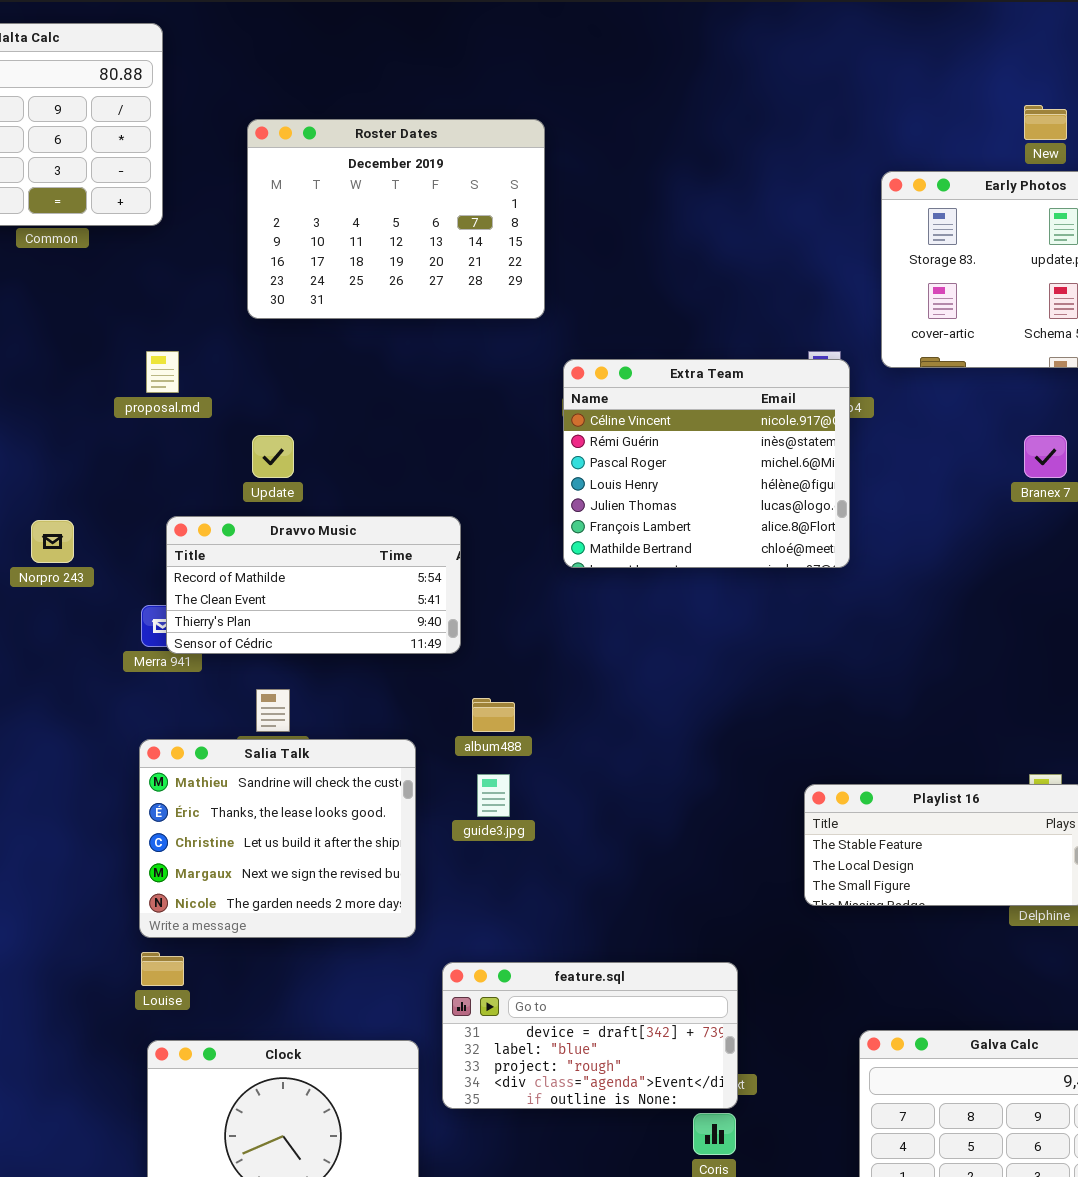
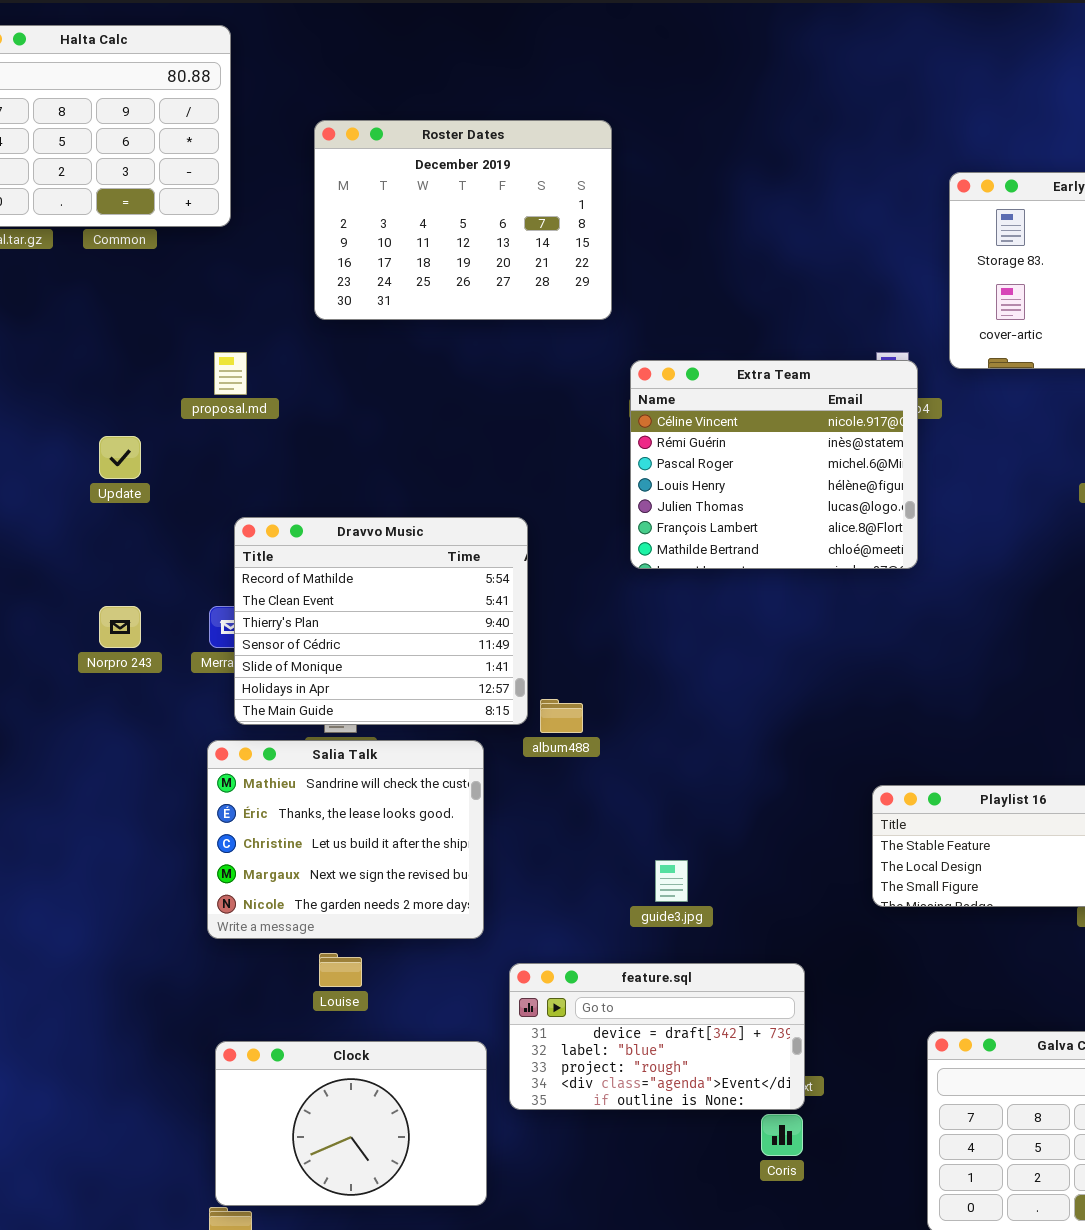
Update: [252,435,294,478] -> [99,436,141,479], moved
Dravvo Music: [166,516,461,654] -> [234,517,528,725], resized
Norpro 243: [31,520,74,563] -> [99,606,141,648], moved
guide3.jpg: [477,774,510,817] -> [655,860,688,902], moved
Louise: [141,952,184,986] -> [319,953,362,987], moved

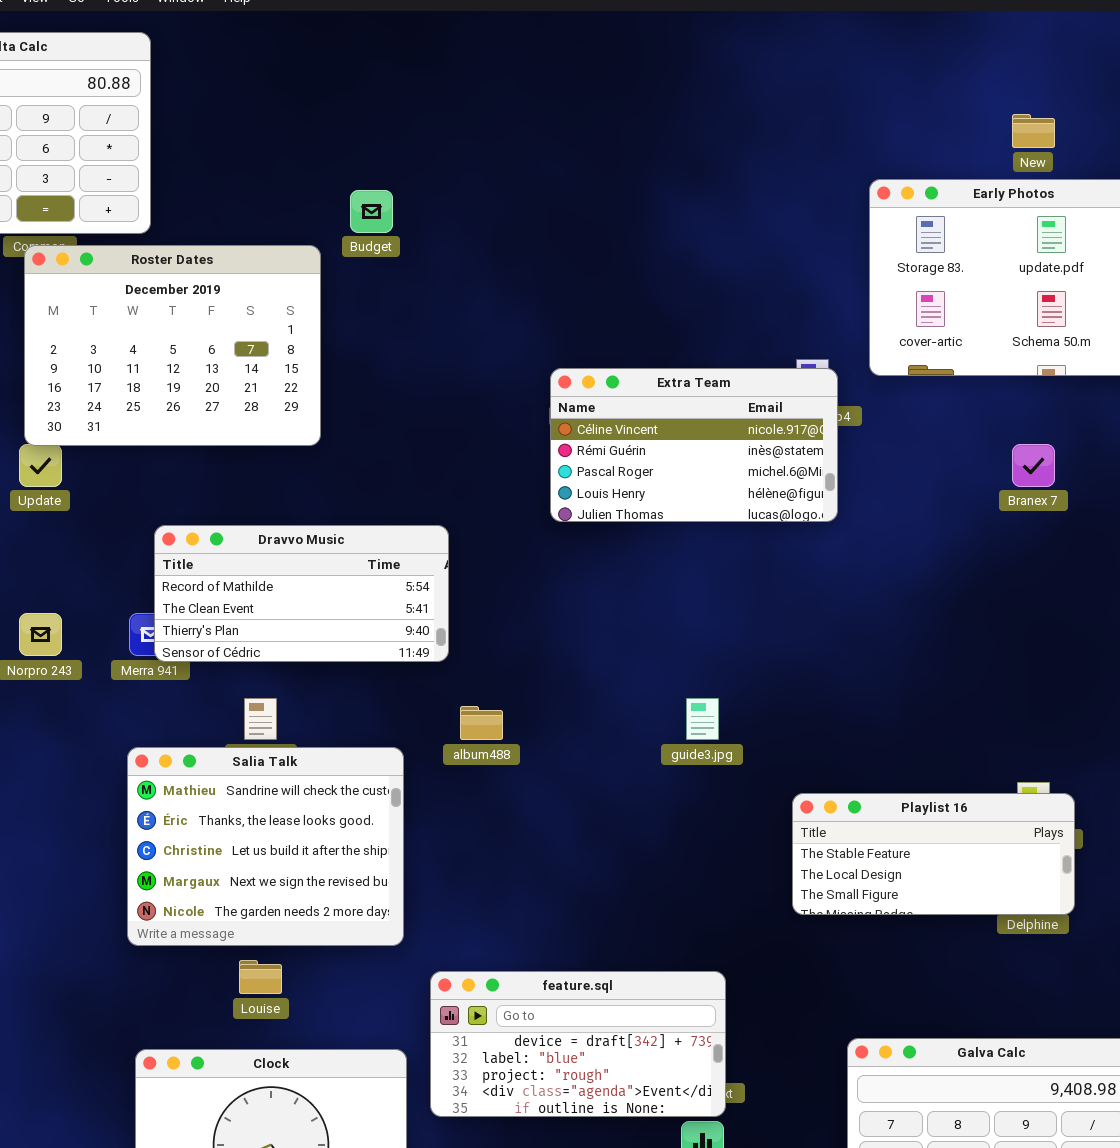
Roster Dates: [314,120,612,320] -> [24,245,321,446], moved
Extra Team: [630,360,918,569] -> [550,368,838,522], resized
Dravvo Music: [234,517,528,725] -> [154,525,449,662], resized
guide3.jpg: [655,860,688,902] -> [686,698,719,740], moved

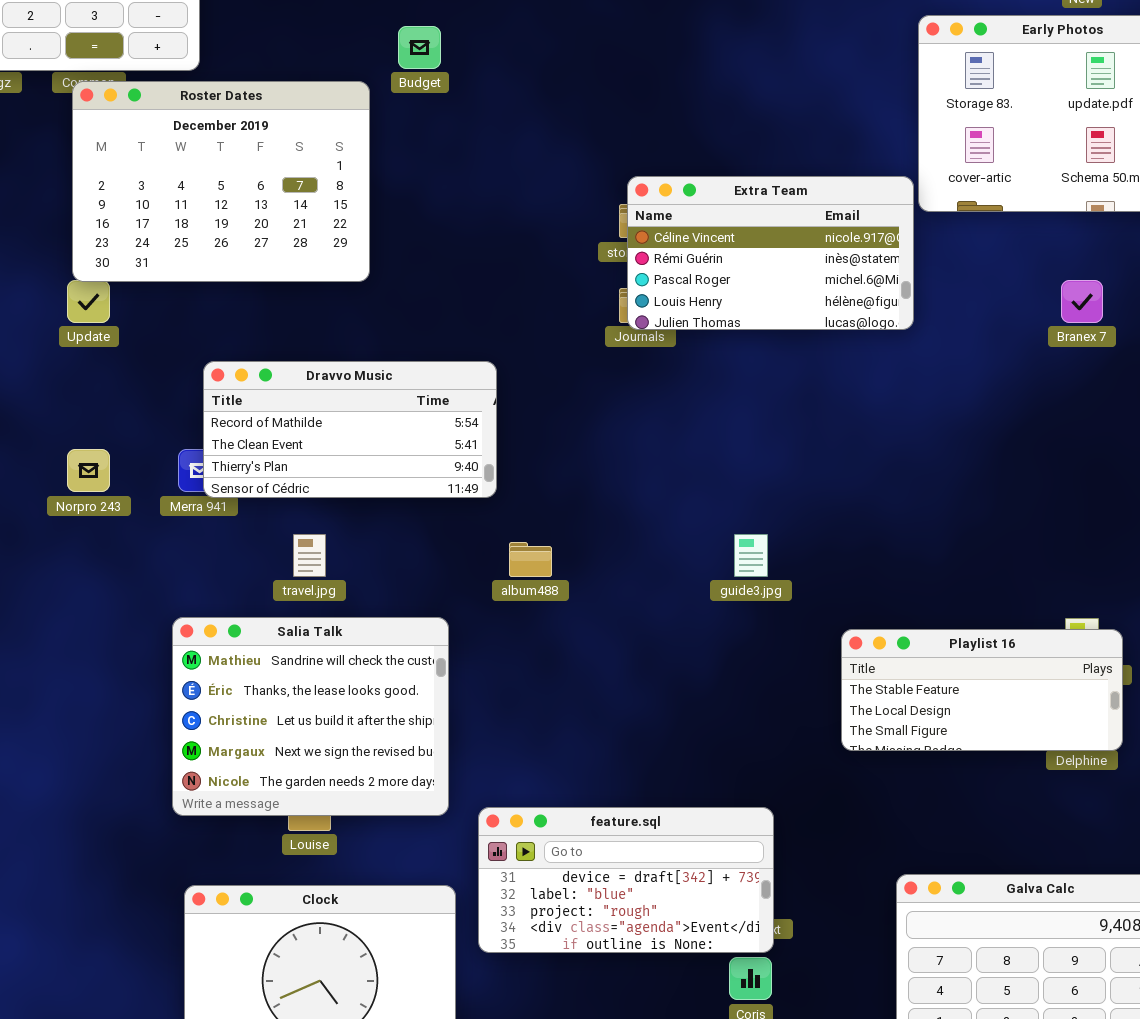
Extra Team: [550,368,838,522] -> [627,176,914,330], moved
Salia Talk: [127,747,404,946] -> [172,617,449,816], moved

